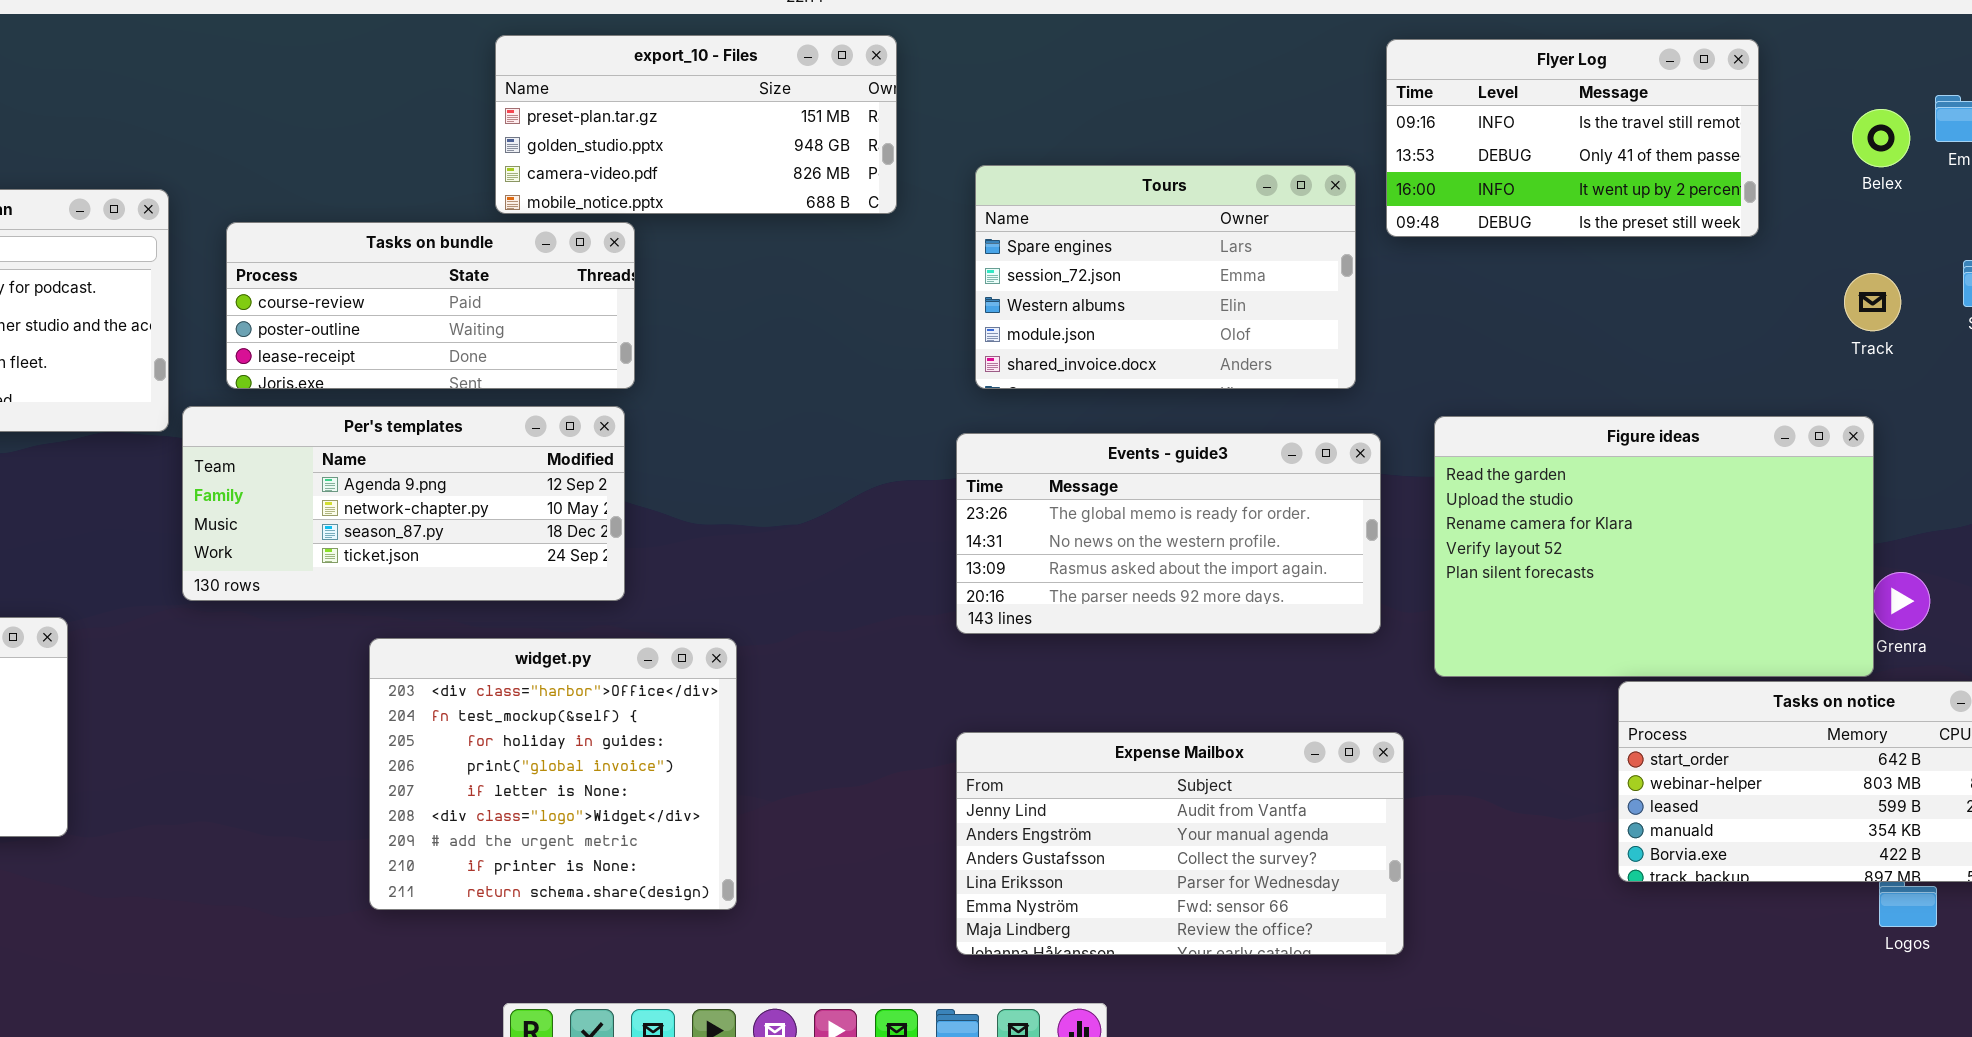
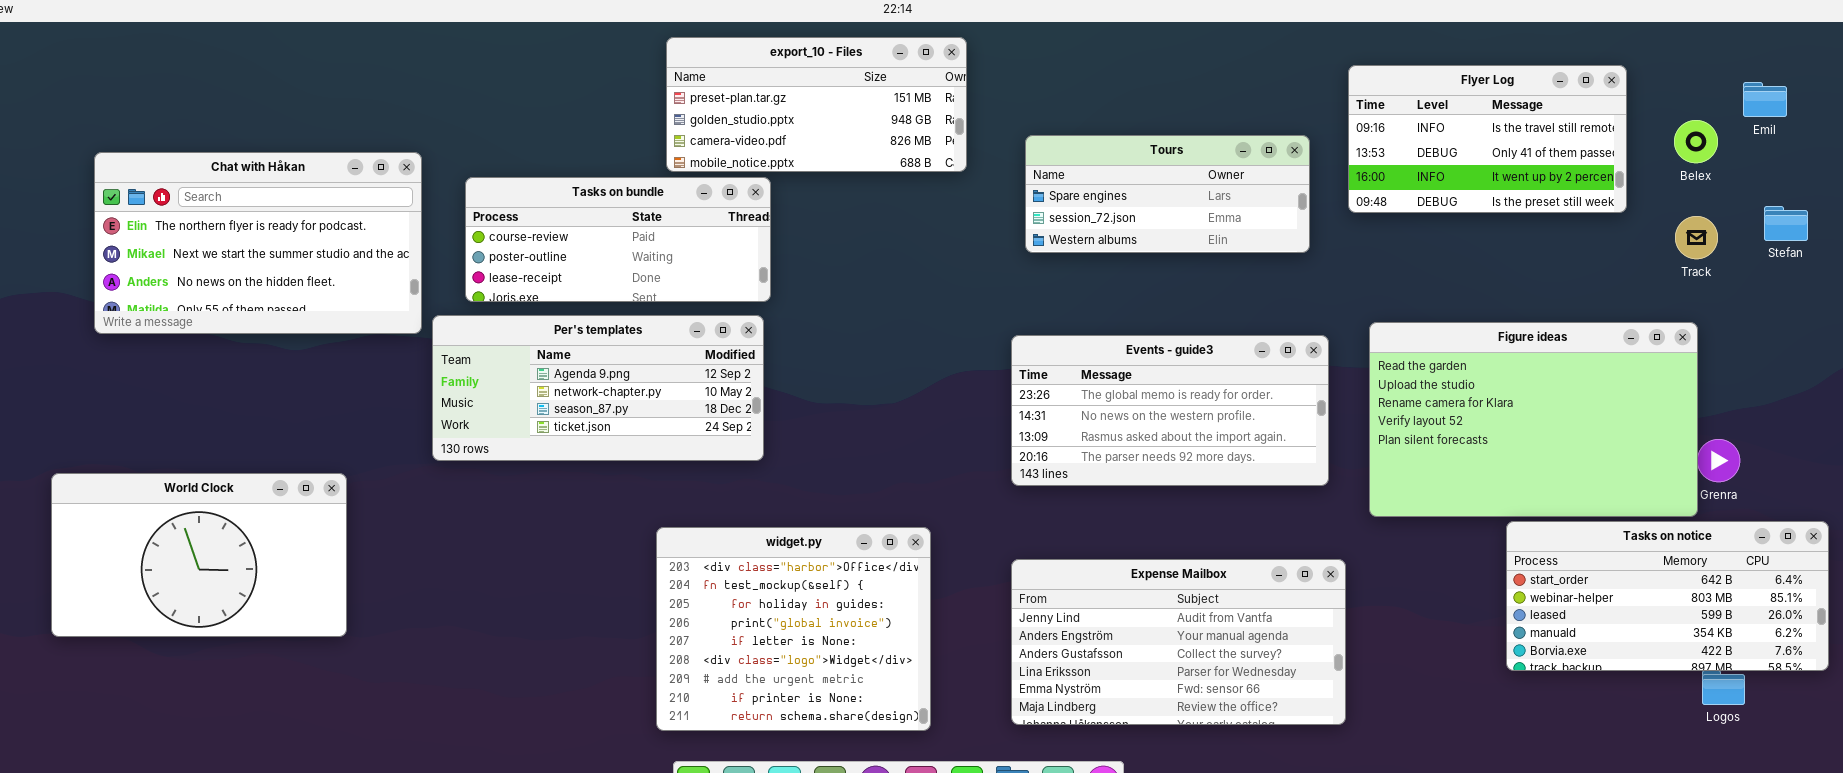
Flyer Log: [1386,39,1759,237] -> [1348,65,1627,213], moved
Belex: [1852,109,1910,167] -> [1674,120,1718,163], moved
Tours: [975,165,1356,389] -> [1025,135,1310,253], resized
widget.py: [369,638,737,910] -> [656,527,931,731], moved

